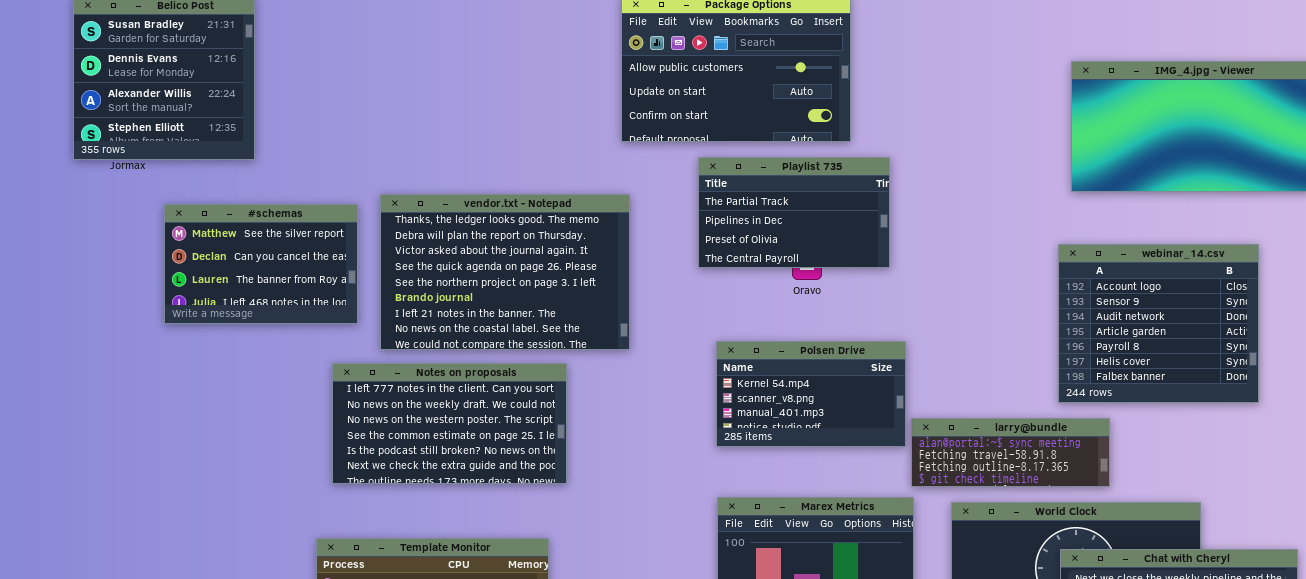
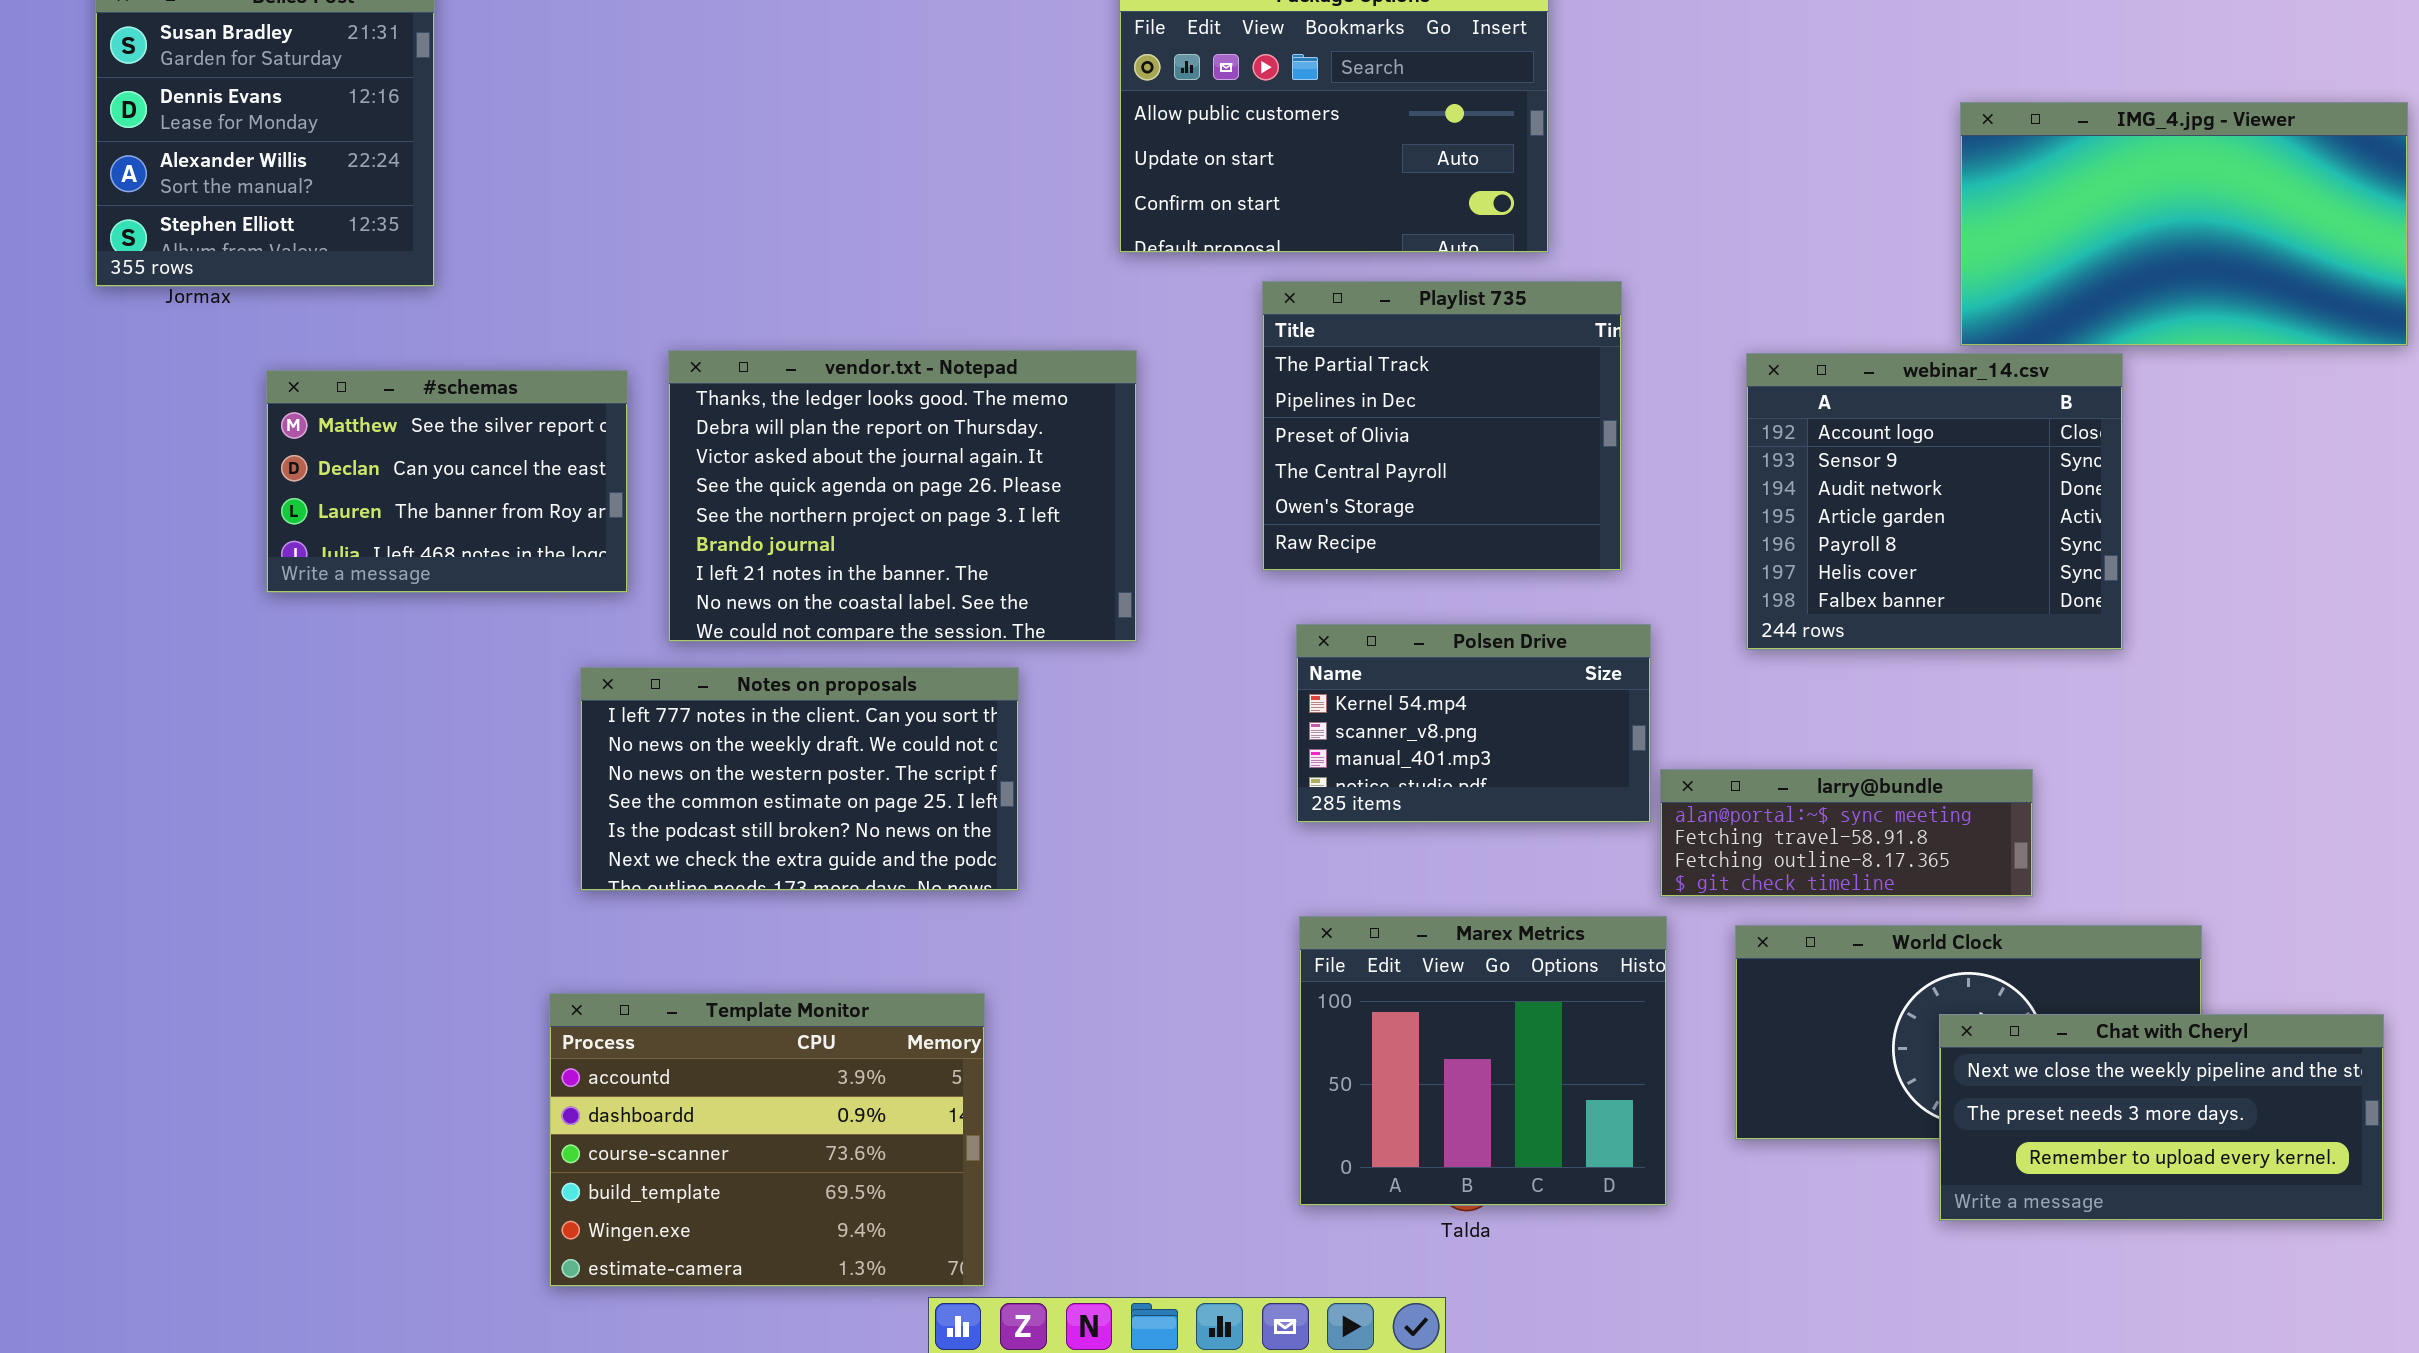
Playlist 735: [698,157,890,268] -> [1262,281,1622,571], resized
webinar_14.csv: [1058,244,1259,403] -> [1746,353,2123,650], moved

